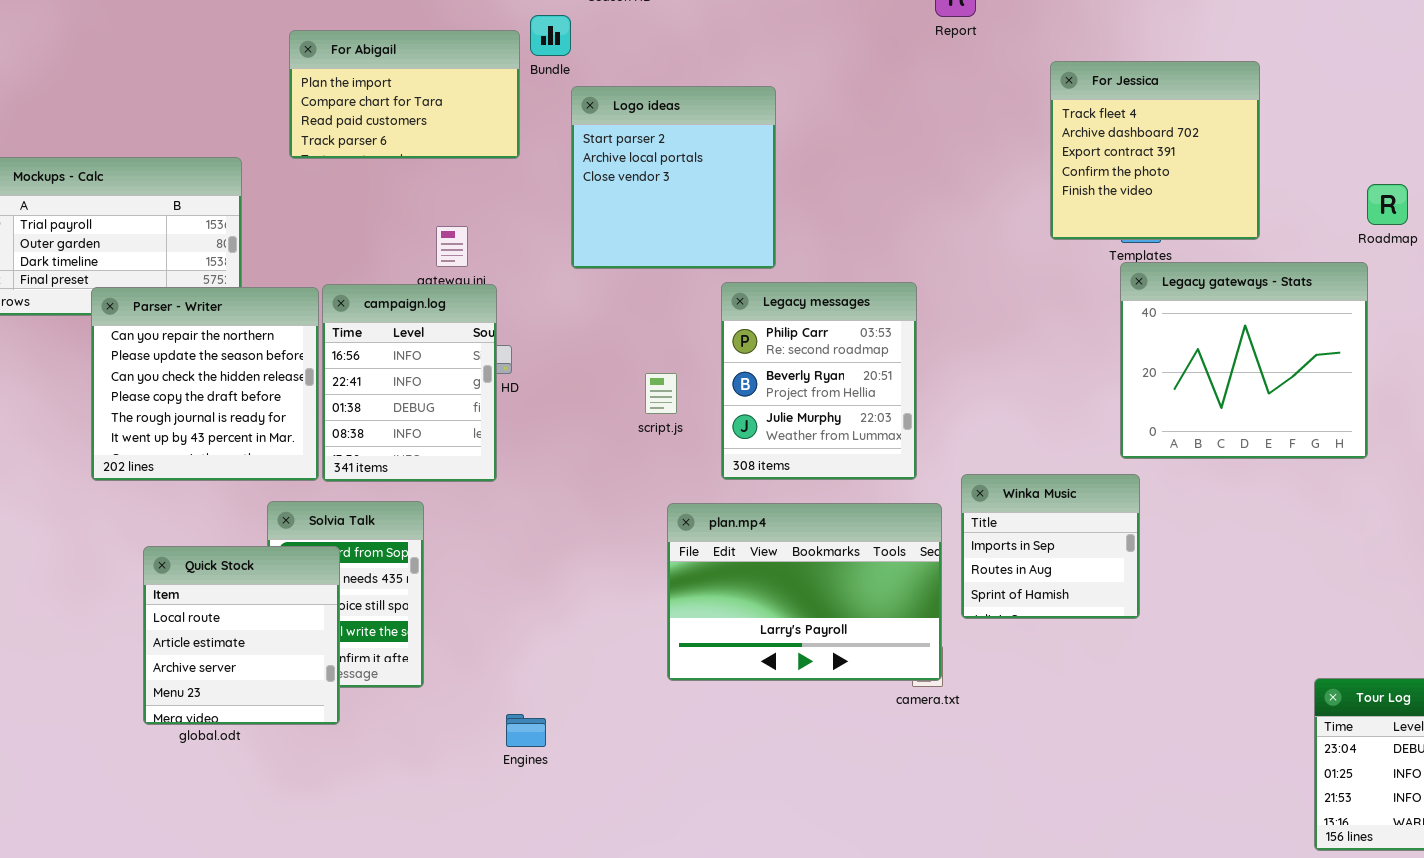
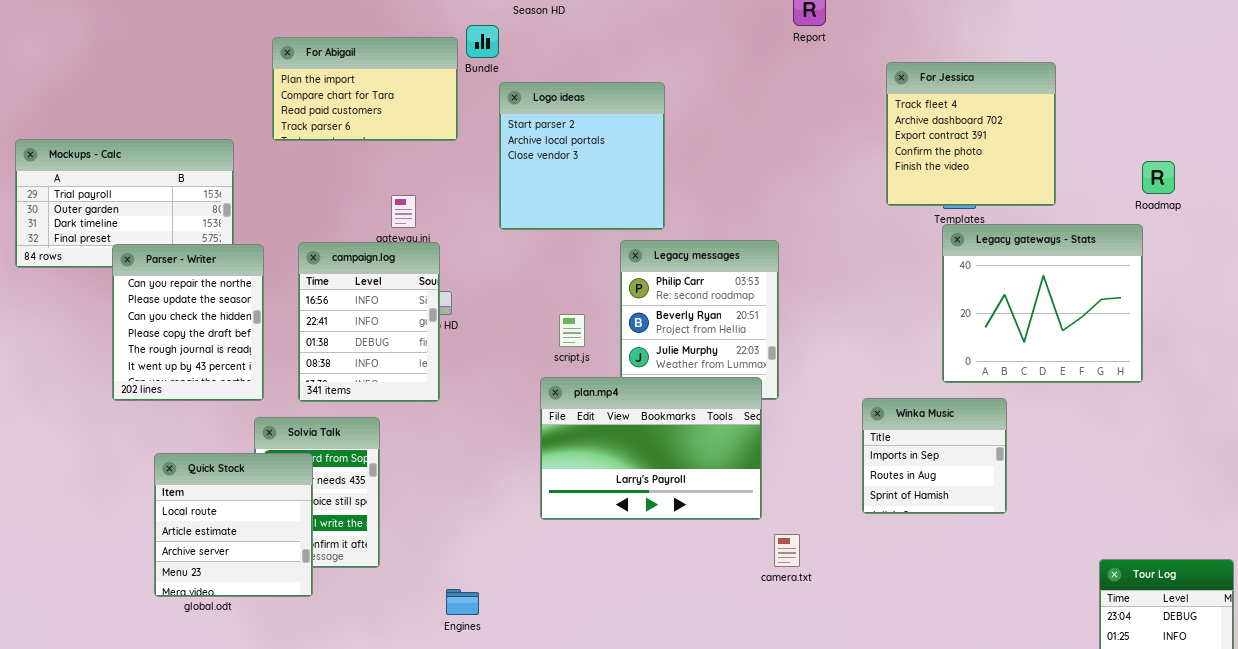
Parser - Writer: [91,287,319,481] -> [112,244,264,401], resized
Winka Music: [961,474,1140,619] -> [862,398,1007,514], moved
plan.mp4: [667,503,942,681] -> [540,377,762,520], moved

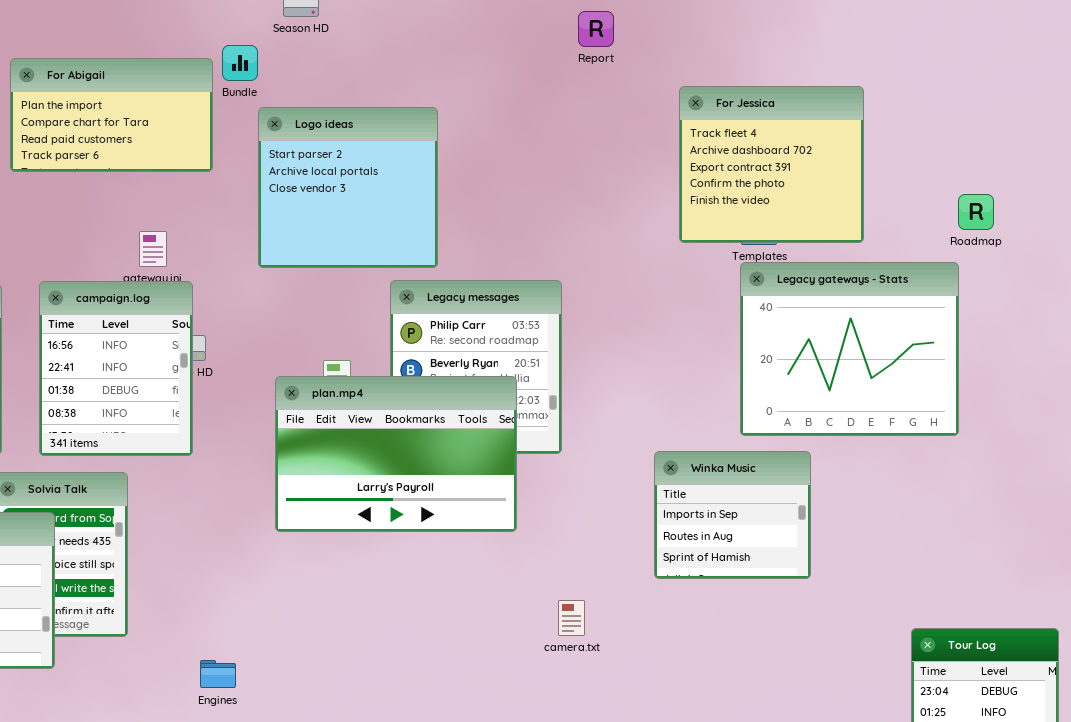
plan.mp4: [540,377,762,520] -> [275,376,517,532], moved

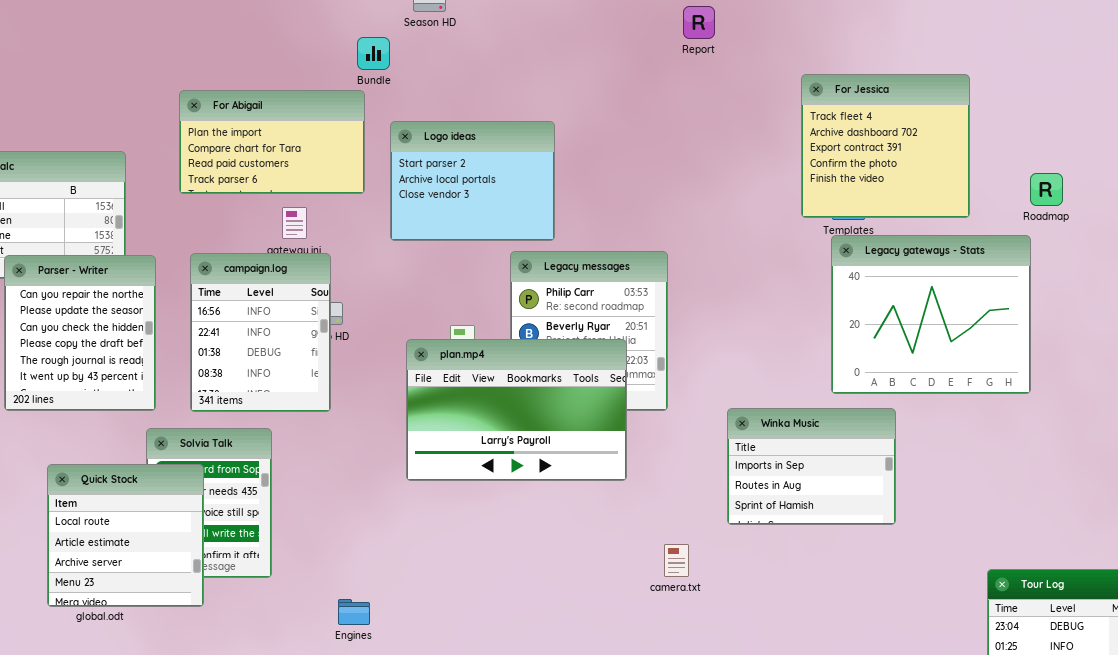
For Abigail: [10,58,213,172] -> [179,90,365,194], moved
For Jessica: [679,86,864,243] -> [801,74,970,218], moved
Logo ideas: [258,107,438,268] -> [390,121,555,241], resized
Winka Music: [654,451,811,579] -> [727,408,896,525], resized

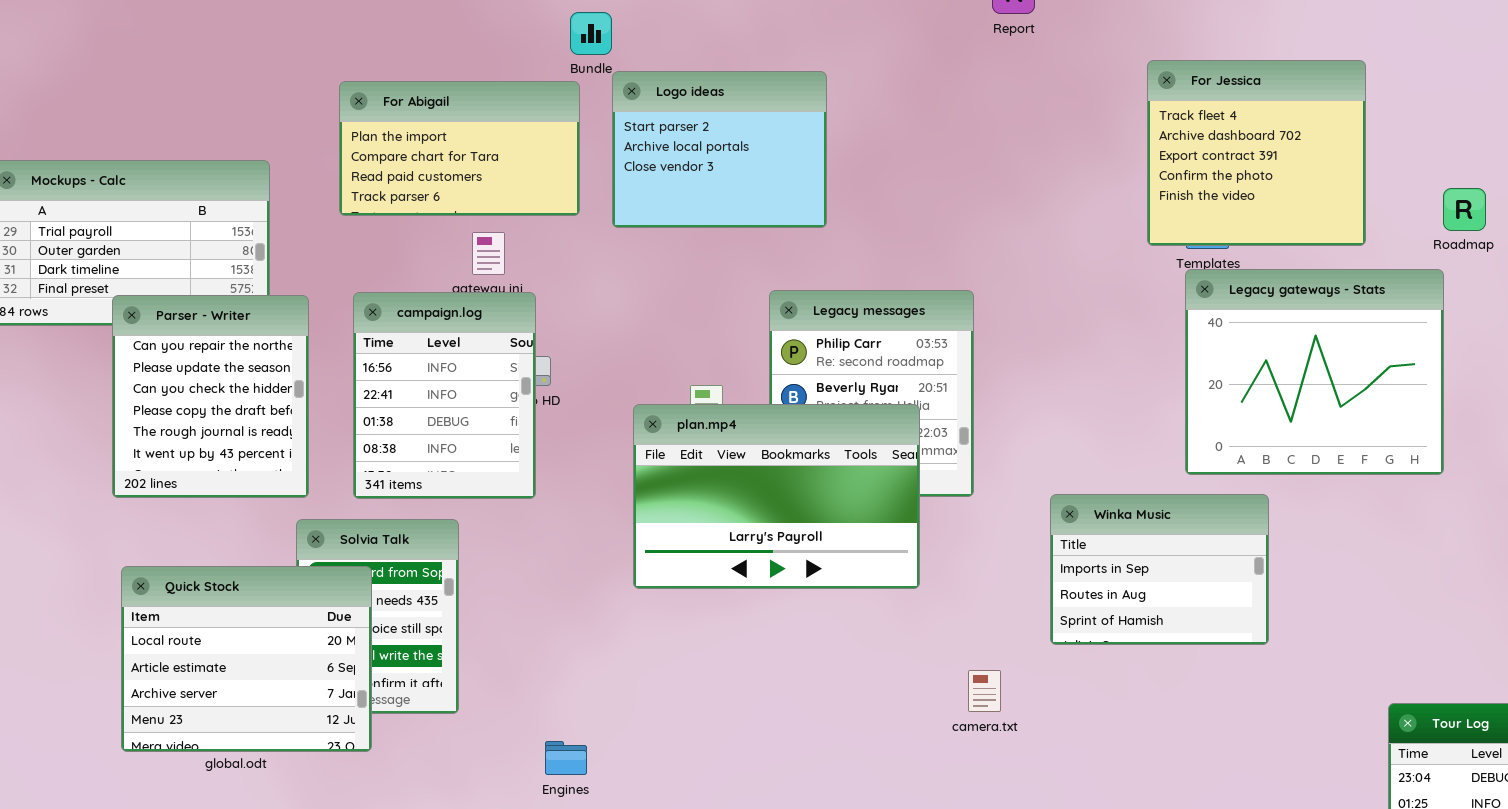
Logo ideas: [390,121,555,241] -> [612,71,827,228], moved
Quick Stock: [47,464,204,607] -> [121,566,372,752], resized

